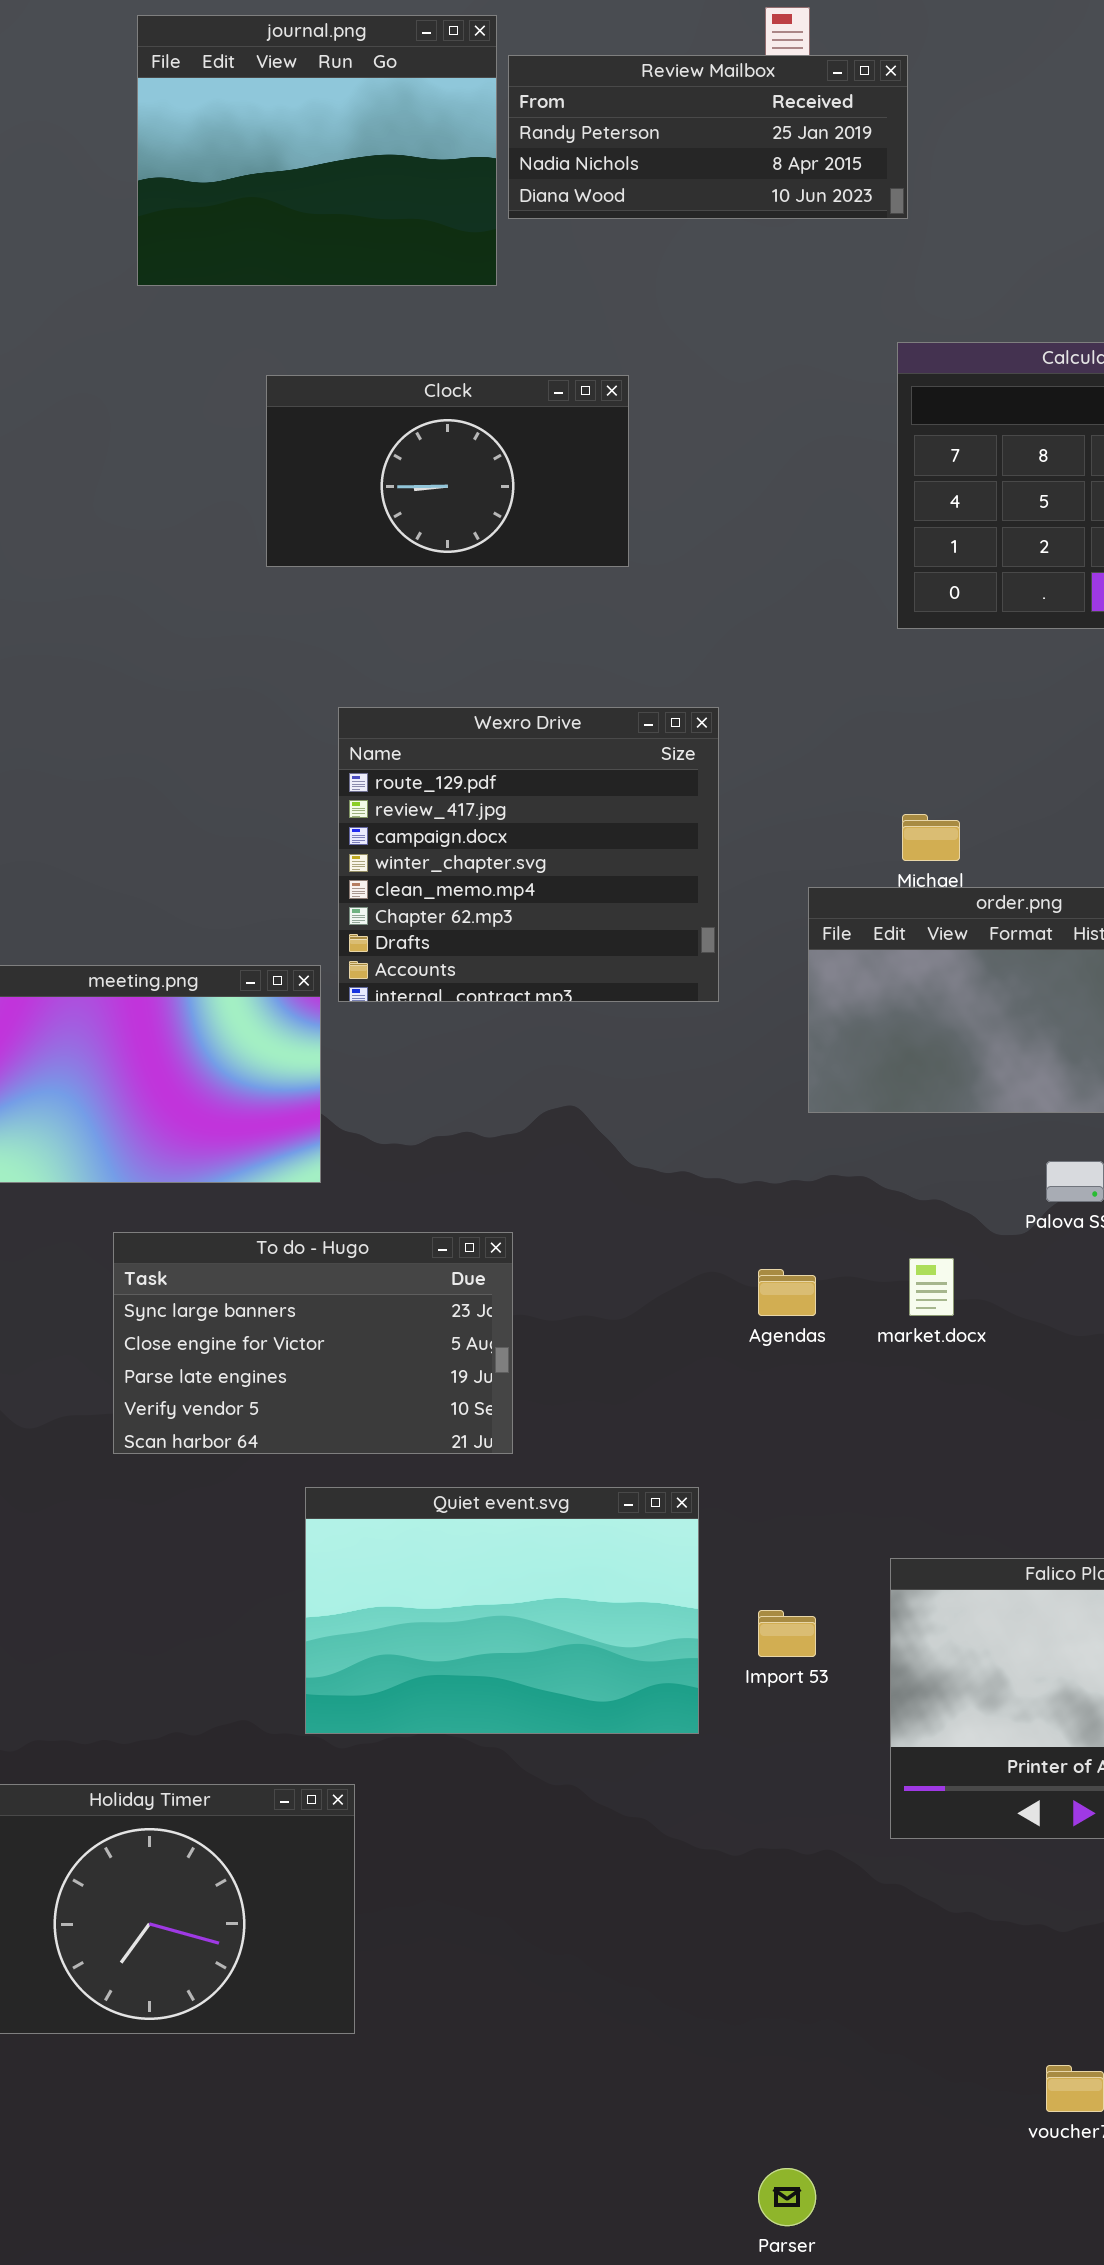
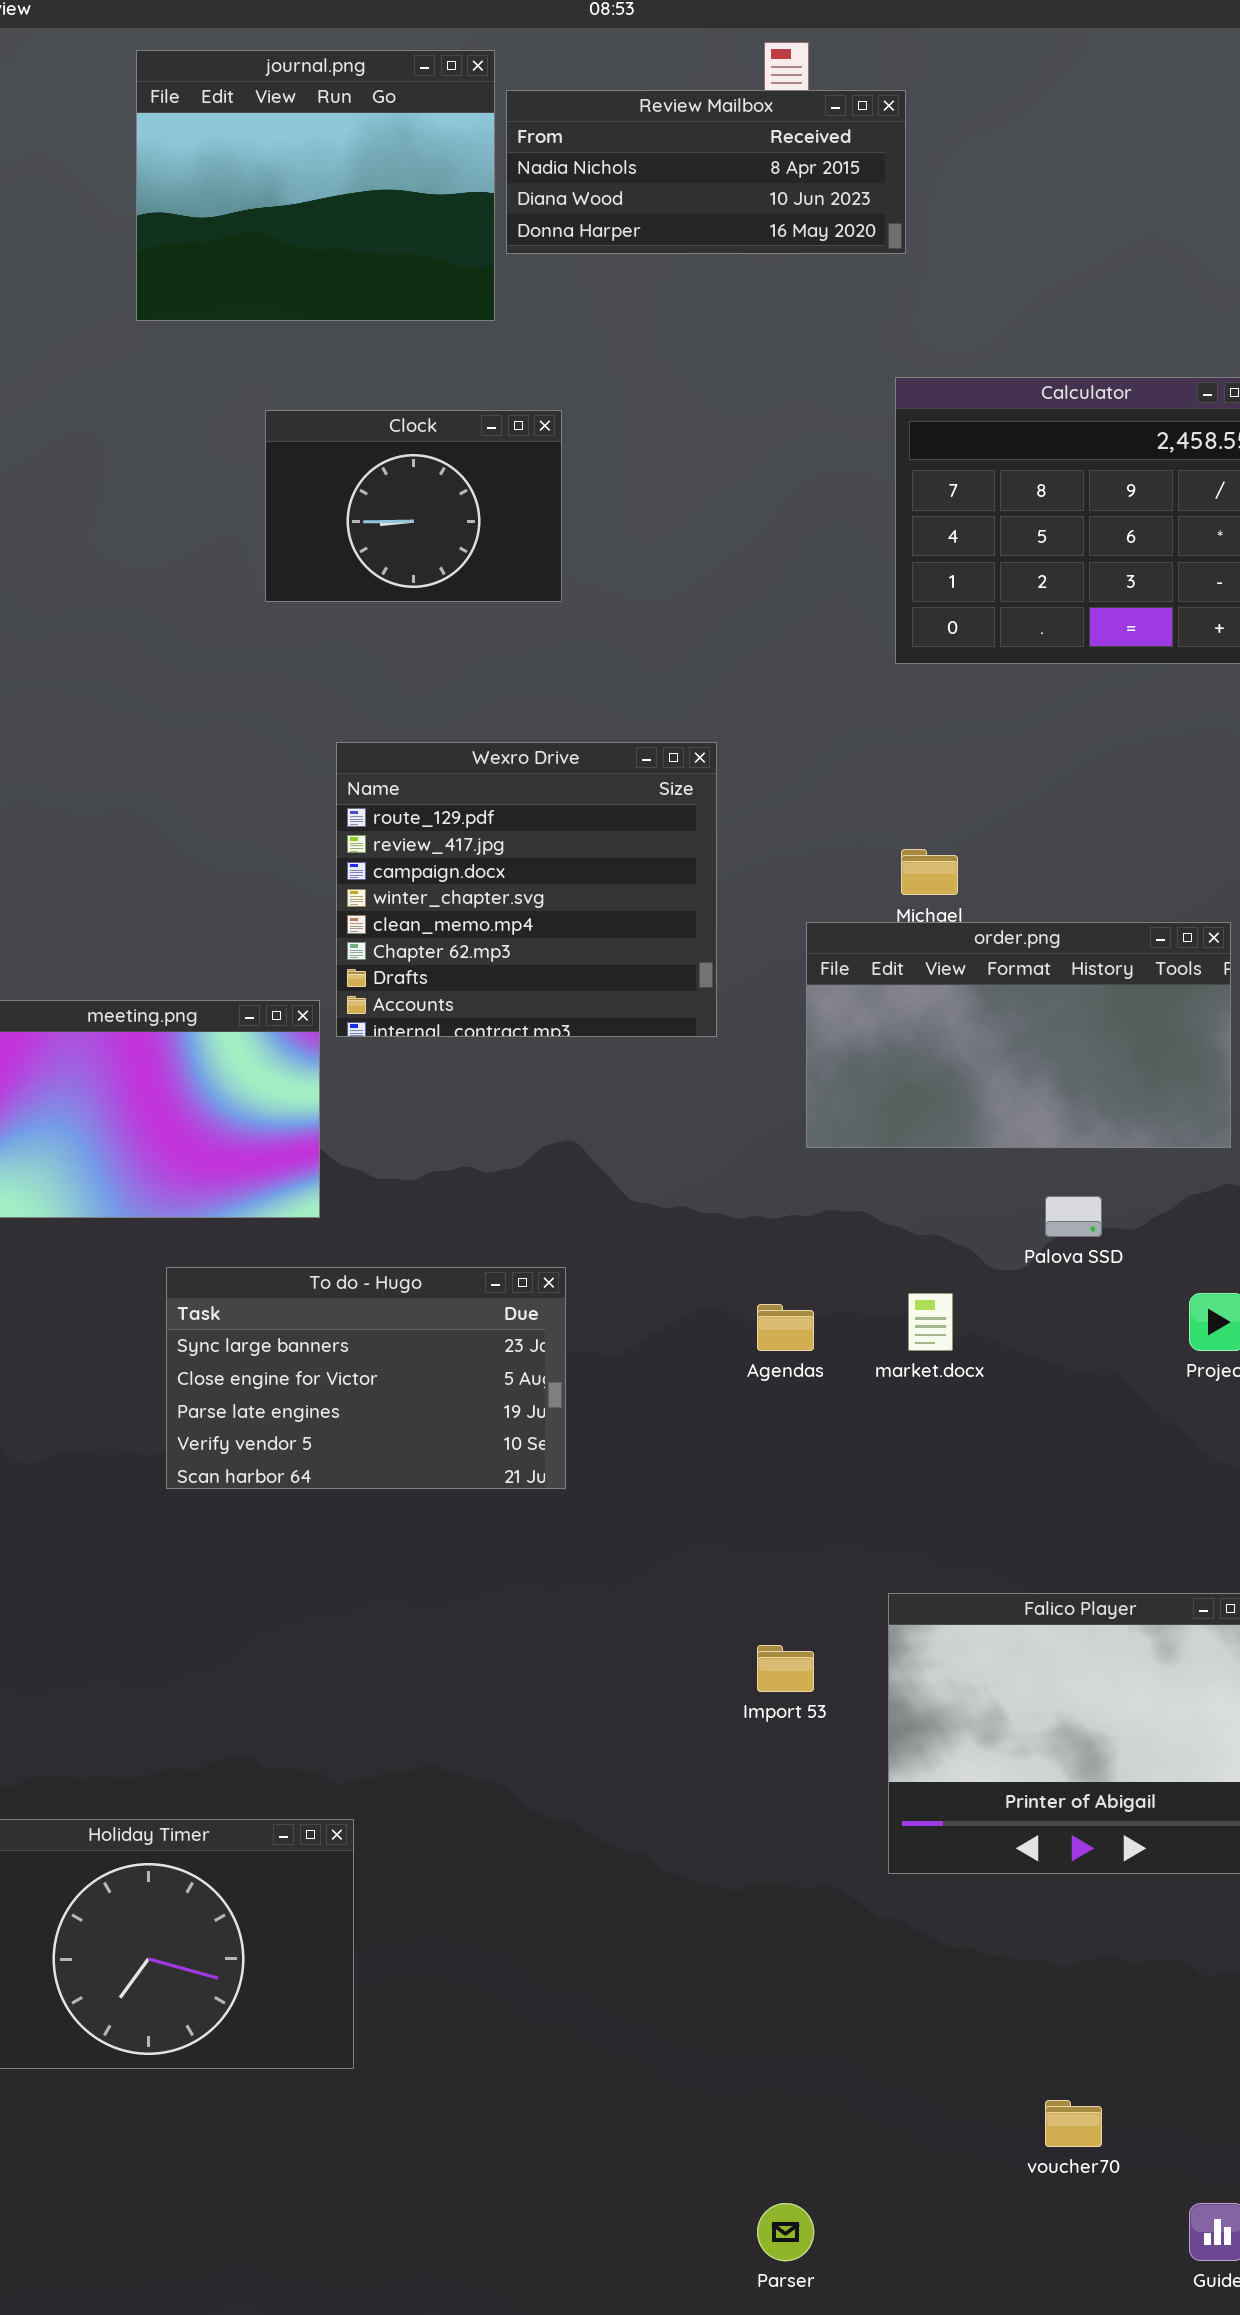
Review Mailbox: [508,55,908,219] -> [506,90,906,254], scrolled down 1 row
Clock: [266,375,629,567] -> [265,410,562,602], resized
To do - Hugo: [113,1232,513,1454] -> [166,1267,566,1489], moved
Quiet event.svg: [305,1487,699,1734] -> none, closed

